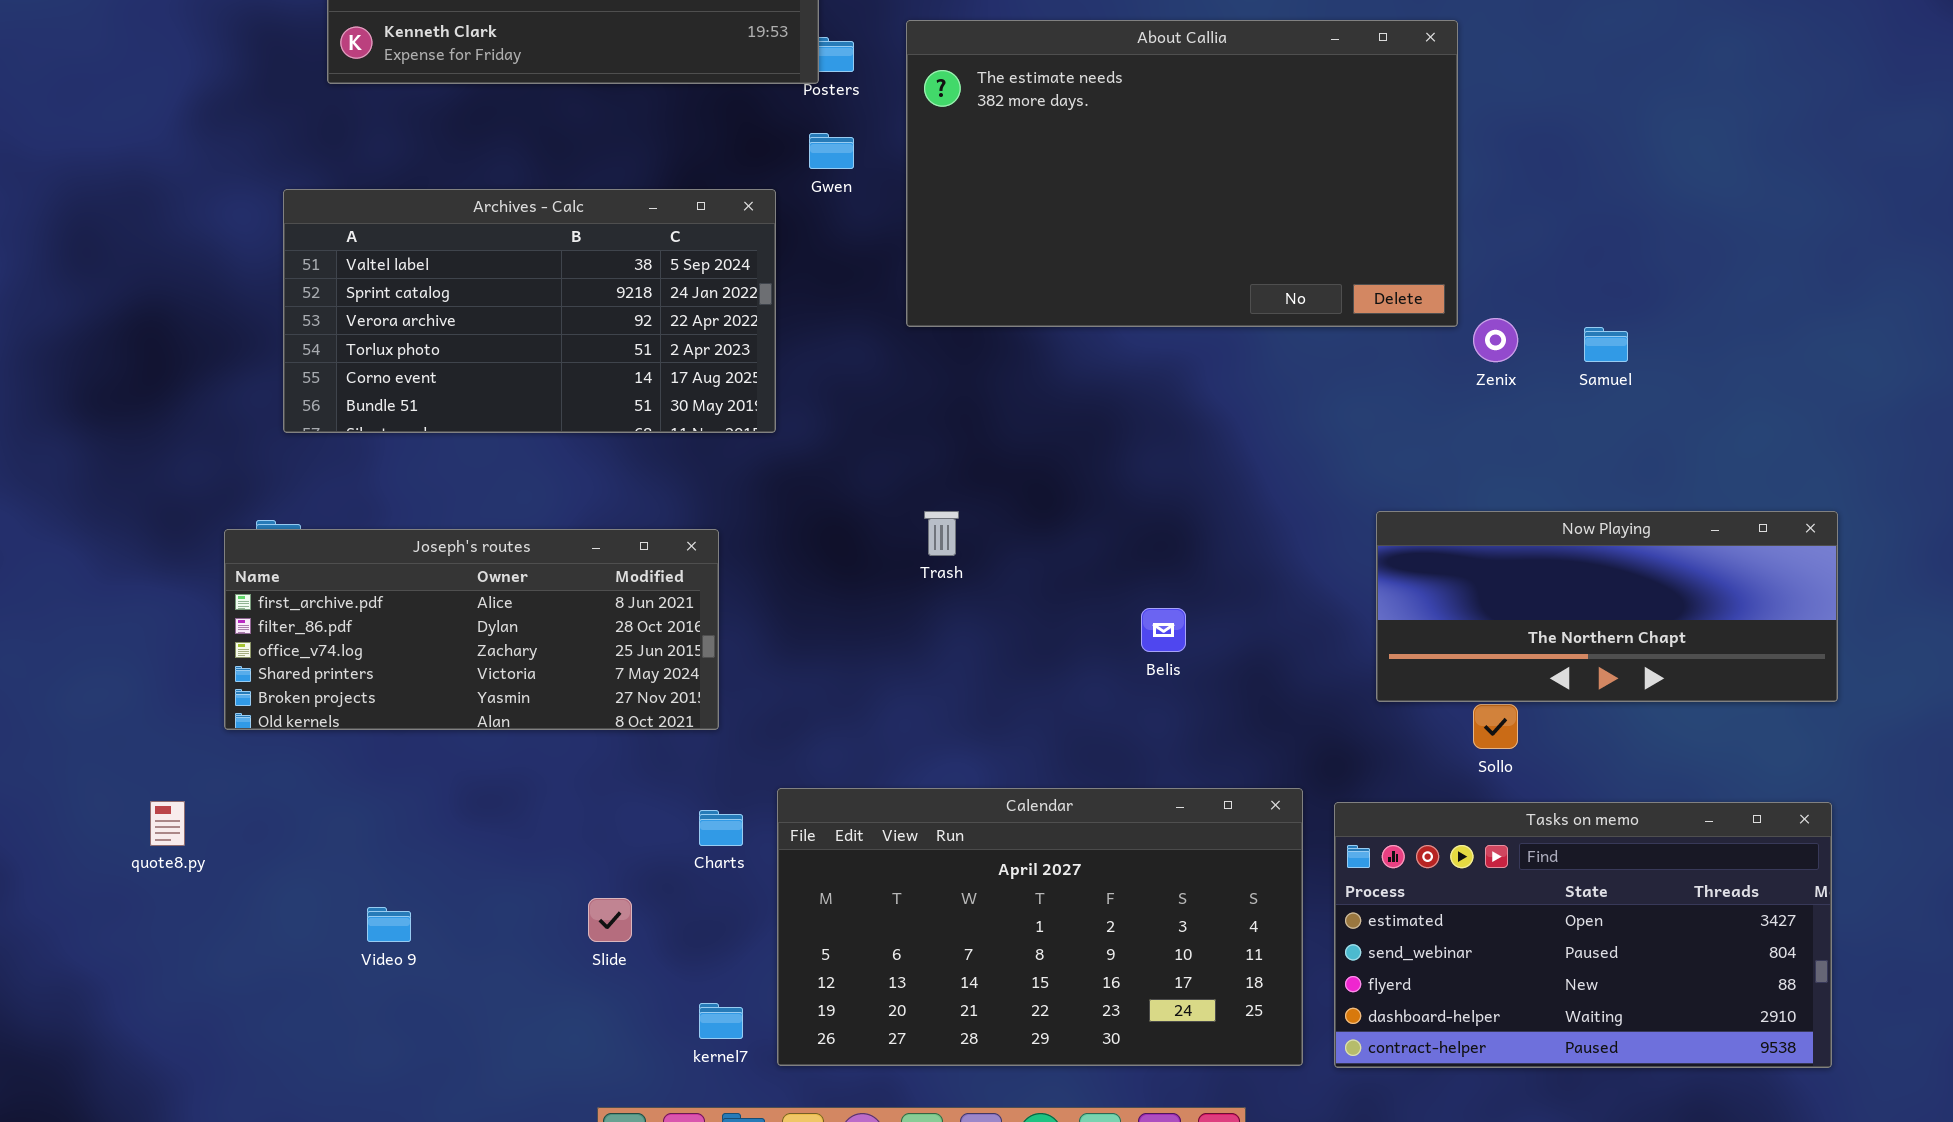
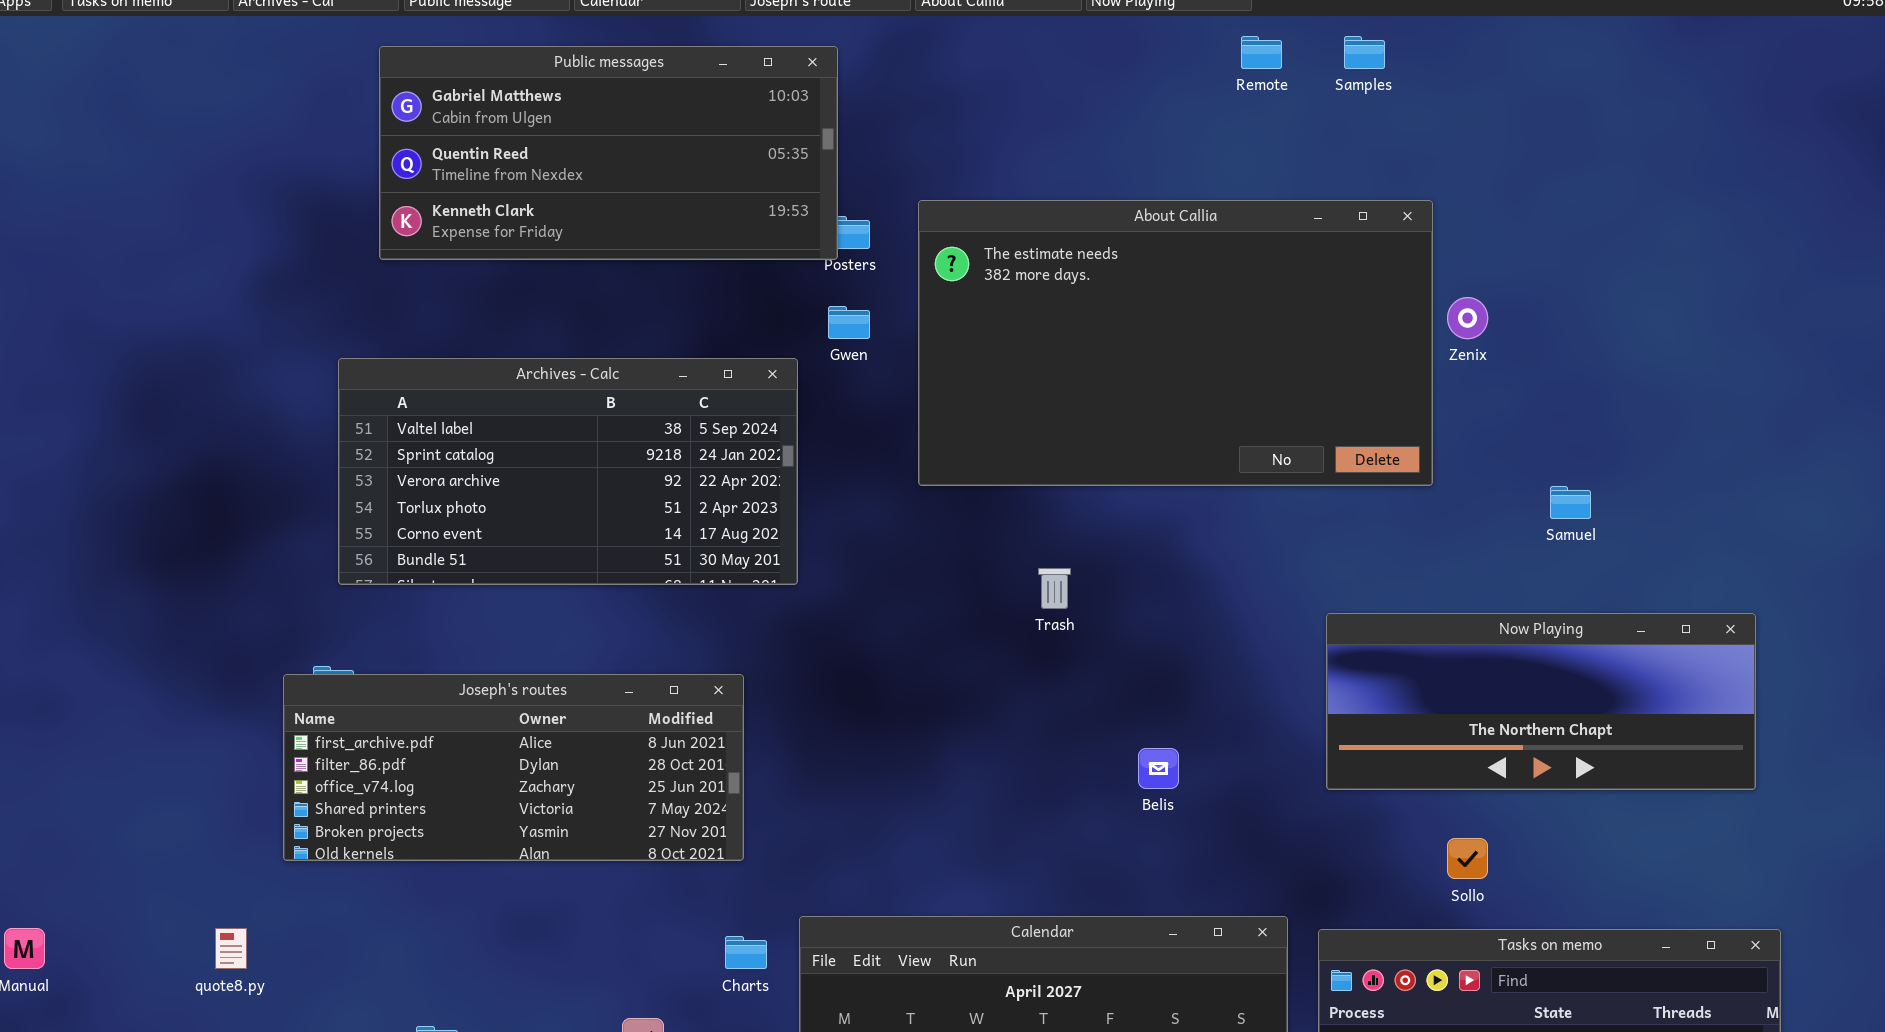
Zenix: [1473,318,1518,362] -> [1447,297,1488,339], moved
Trash: [924,511,959,556] -> [1038,568,1071,609], moved
Now Playing: [1376,511,1838,702] -> [1326,613,1756,790], moved

